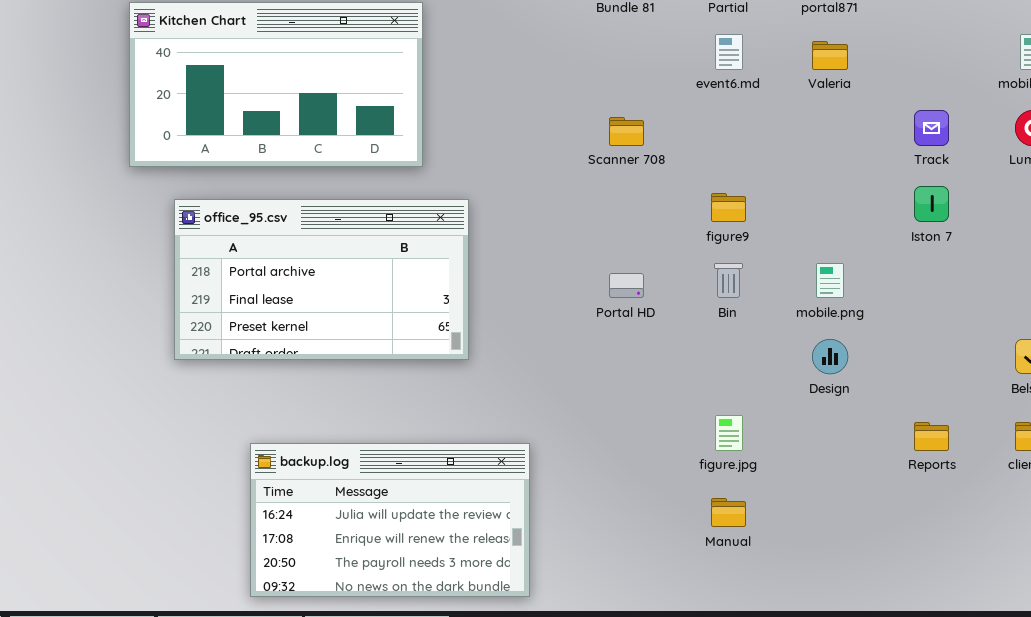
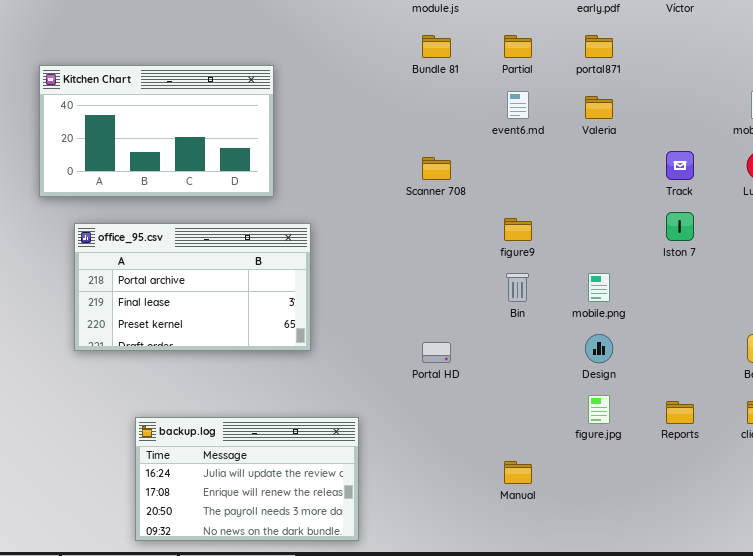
Portal HD: [609,273,644,298] -> [422,342,451,363], moved
figure.jpg: [715,415,743,451] -> [588,395,610,424], moved

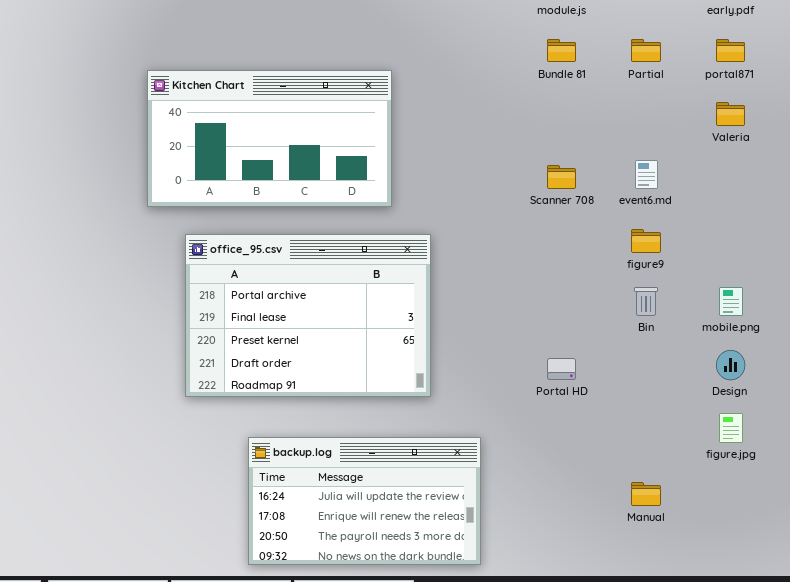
event6.md: [507,91,529,119] -> [635,160,658,189], moved
office_95.csv: [74,223,311,351] -> [185,234,431,397], resized

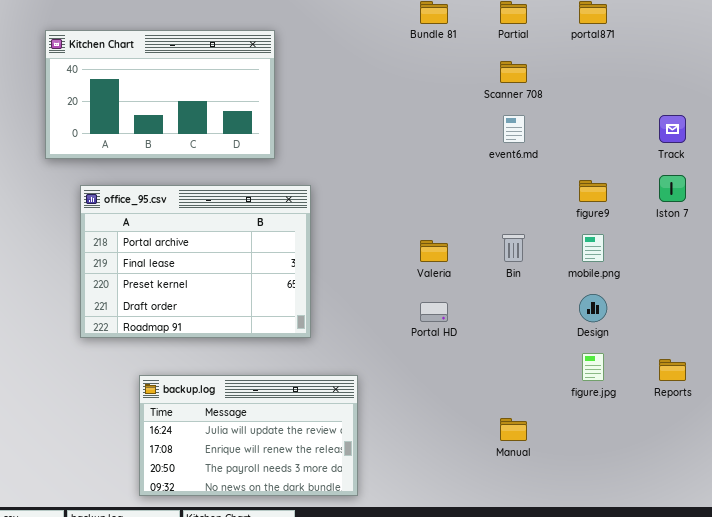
Valeria: [716,102,745,126] -> [420,240,448,262], moved
Scanner 708: [547,165,576,189] -> [500,61,527,83], moved
figure9: [631,229,661,253] -> [579,180,607,202], moved

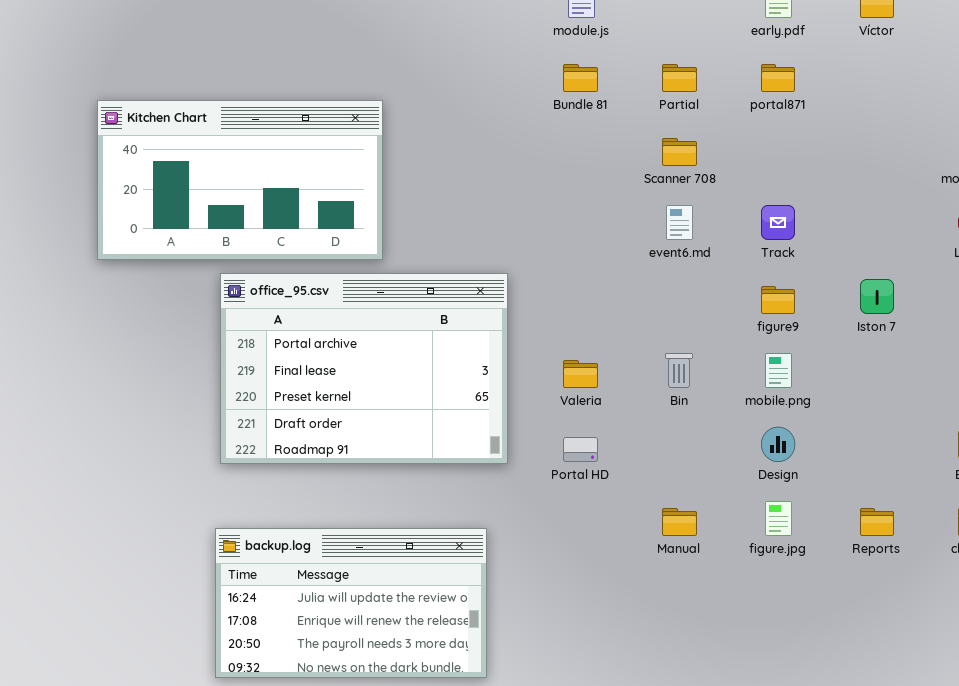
Track: [659,115,686,143] -> [761,205,795,240], moved
office_95.csv: [80,185,311,338] -> [220,273,508,464], moved
Manual: [500,418,527,441] -> [662,508,697,536], moved

